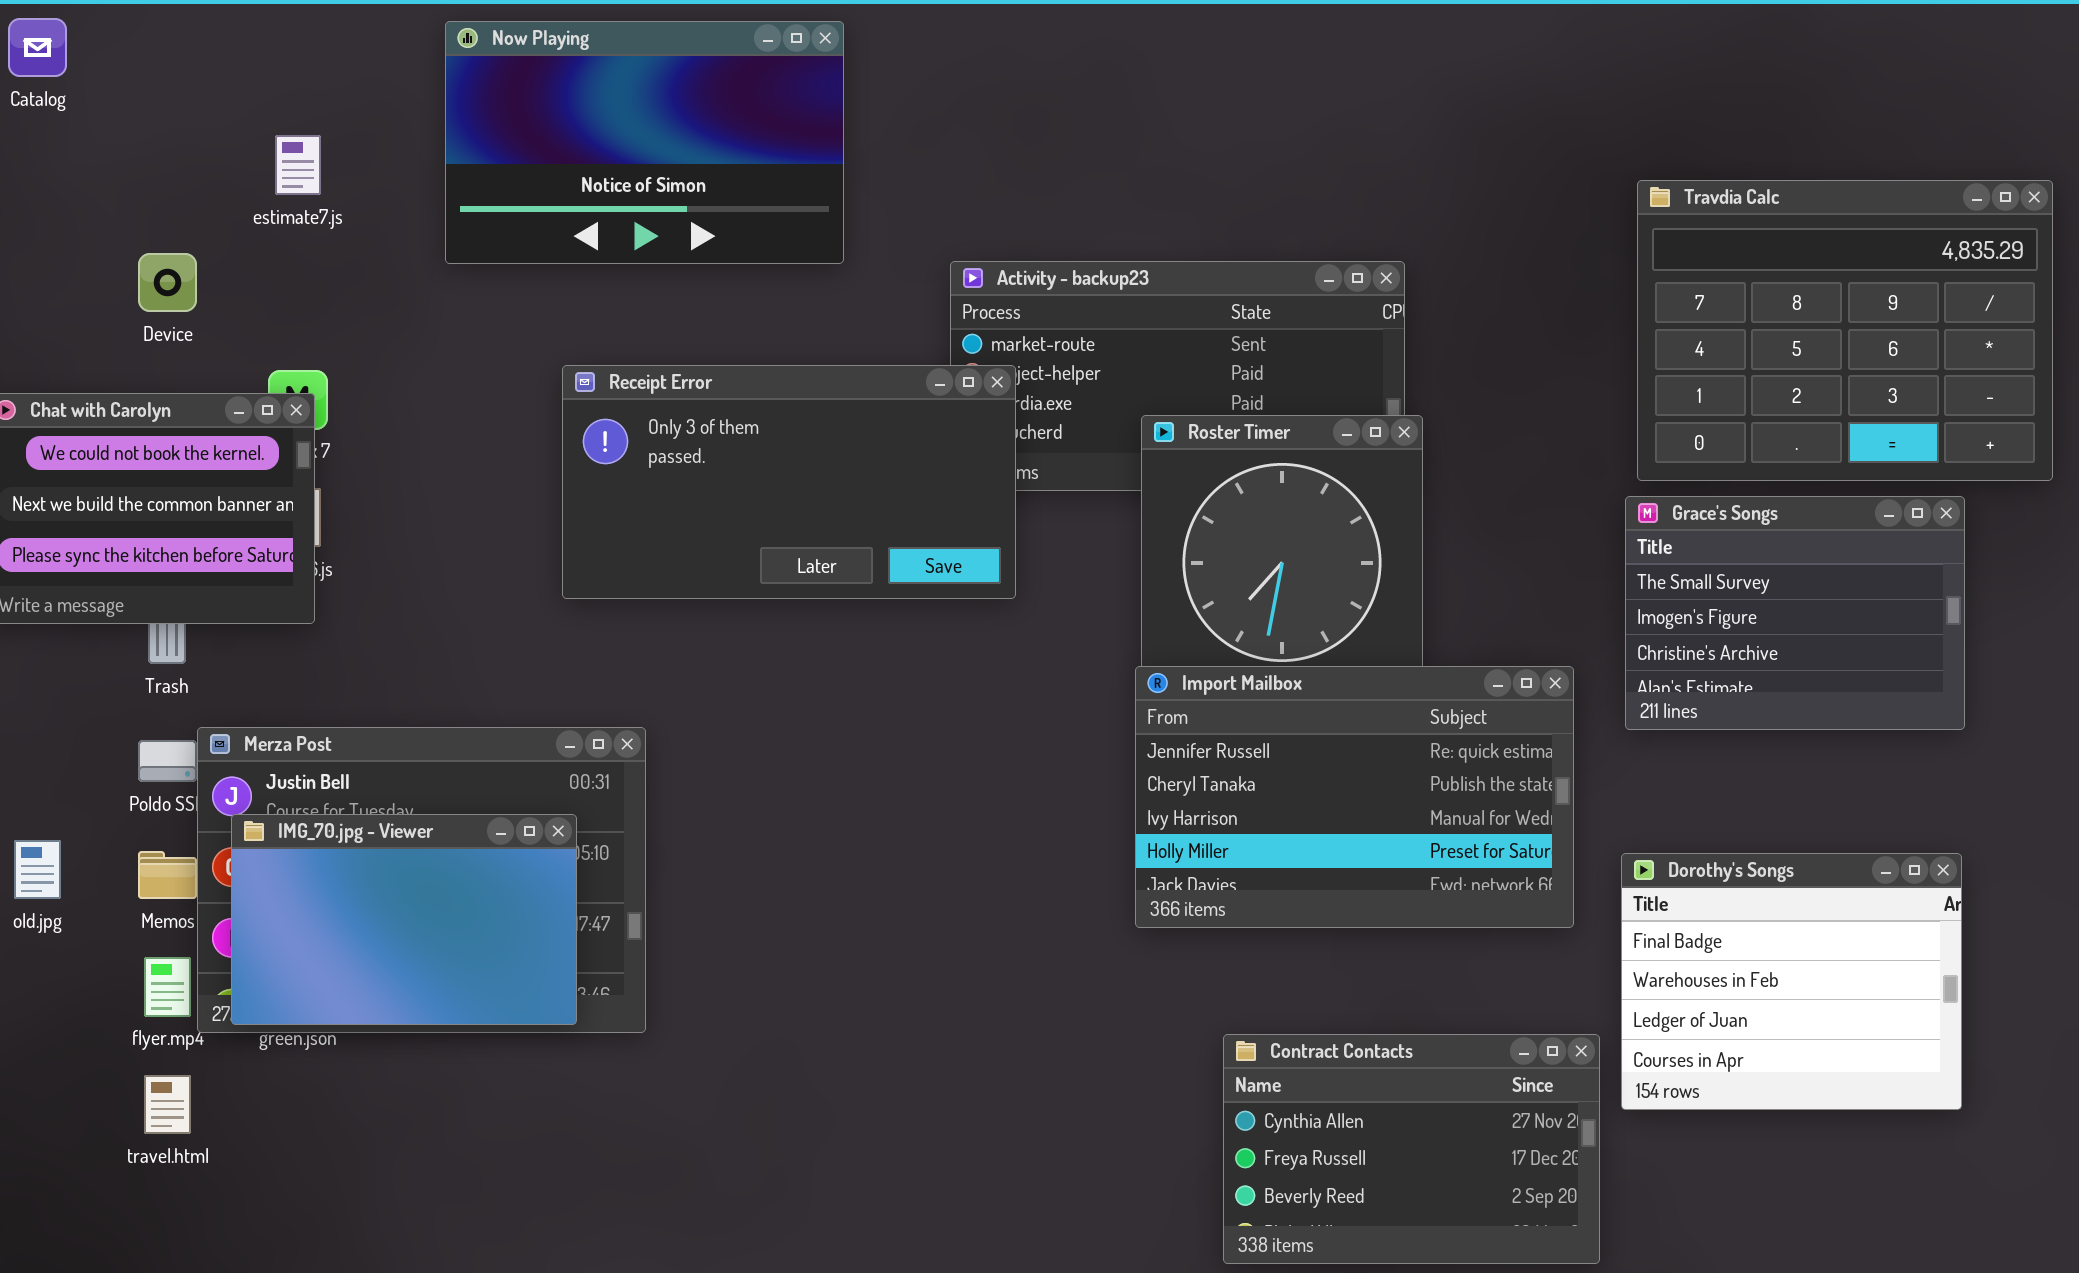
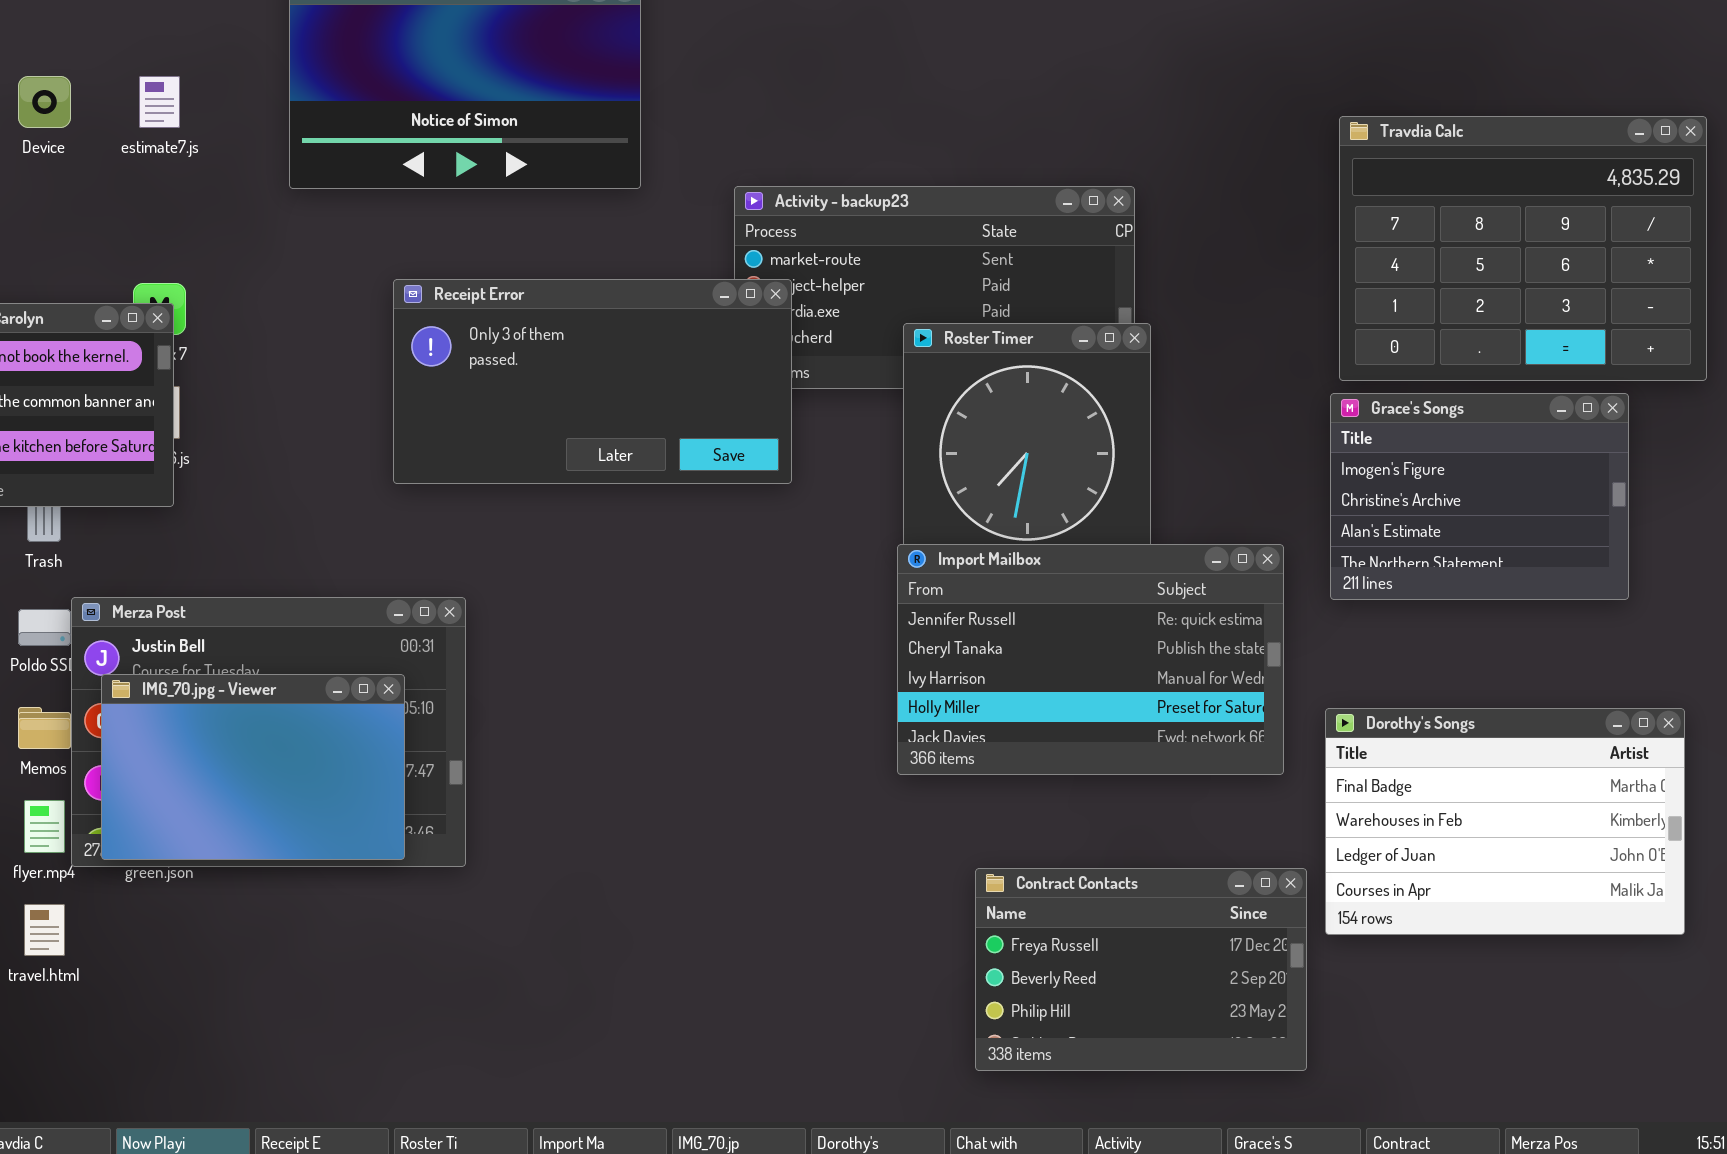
Device: [138,253,197,312] -> [18,76,71,128], moved
Grace's Songs: [1625,496,1965,730] -> [1330,393,1629,600], scrolled down 1 row
Dorothy's Songs: [1621,853,1962,1110] -> [1325,708,1685,935], resized
Contract Contacts: [1223,1034,1600,1264] -> [975,868,1307,1071], scrolled down 1 row

